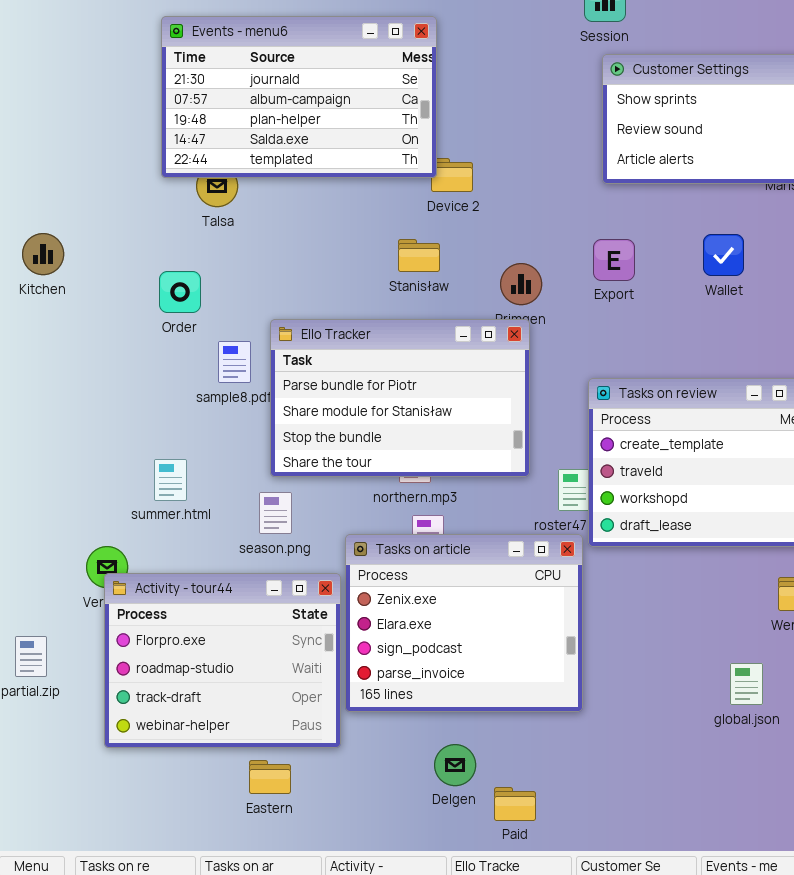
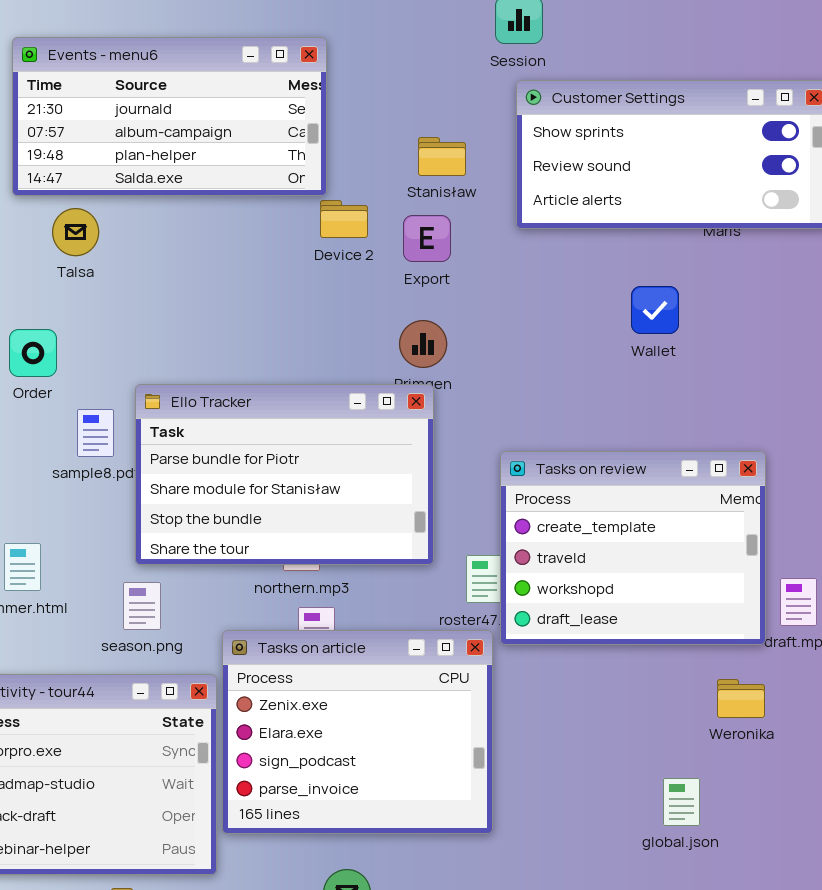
Events - menu6: [161,16,437,178] -> [12,37,327,196], resized
Stanisław: [398,239,440,272] -> [418,137,466,176], moved
Export: [593,239,635,281] -> [403,215,451,262], moved

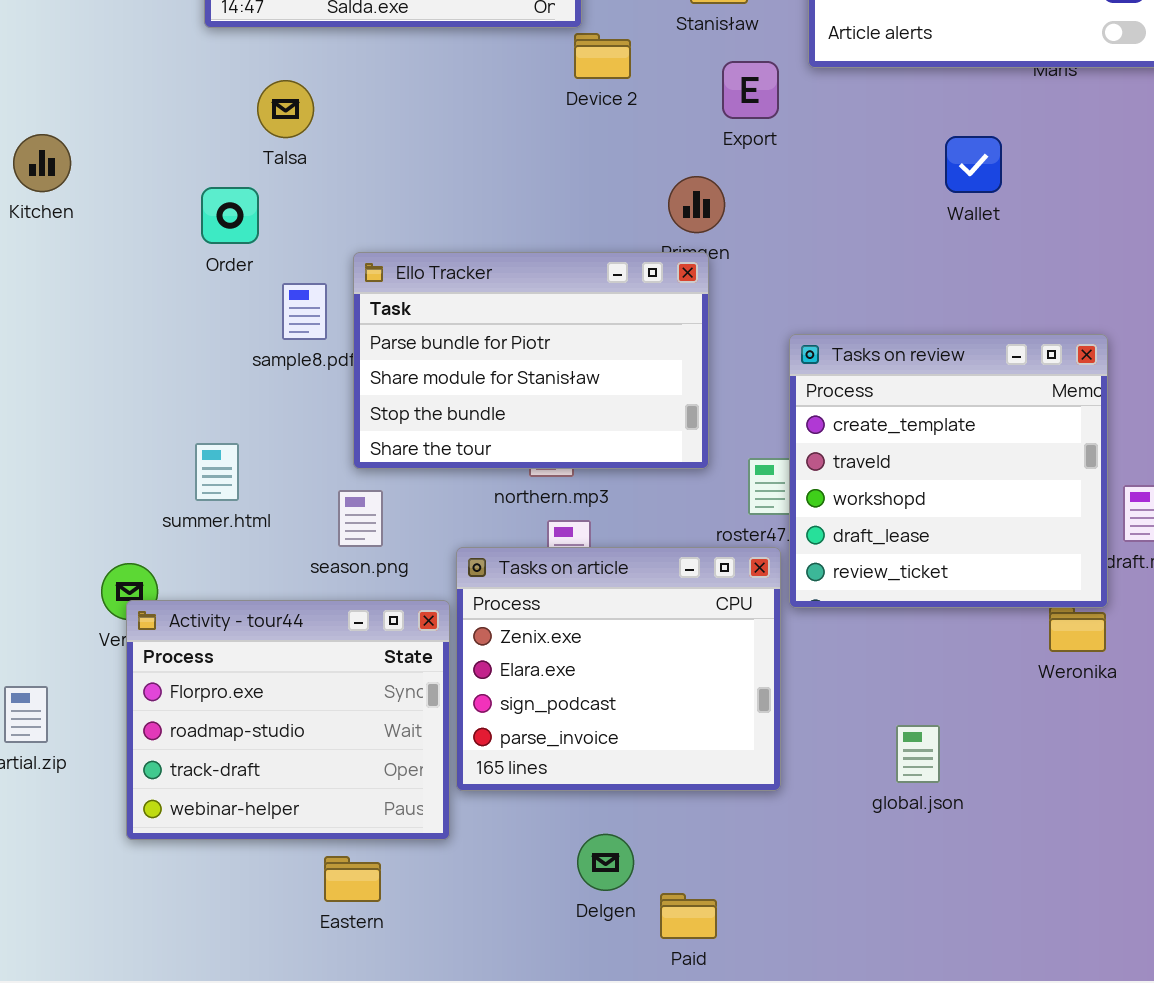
Talsa: [52,208,99,256] -> [257,80,314,138], moved
Export: [403,215,451,262] -> [722,61,779,119], moved
Tasks on review: [500,451,766,645] -> [789,334,1108,608], resized
global.json: [663,778,700,826] -> [896,725,940,783], moved

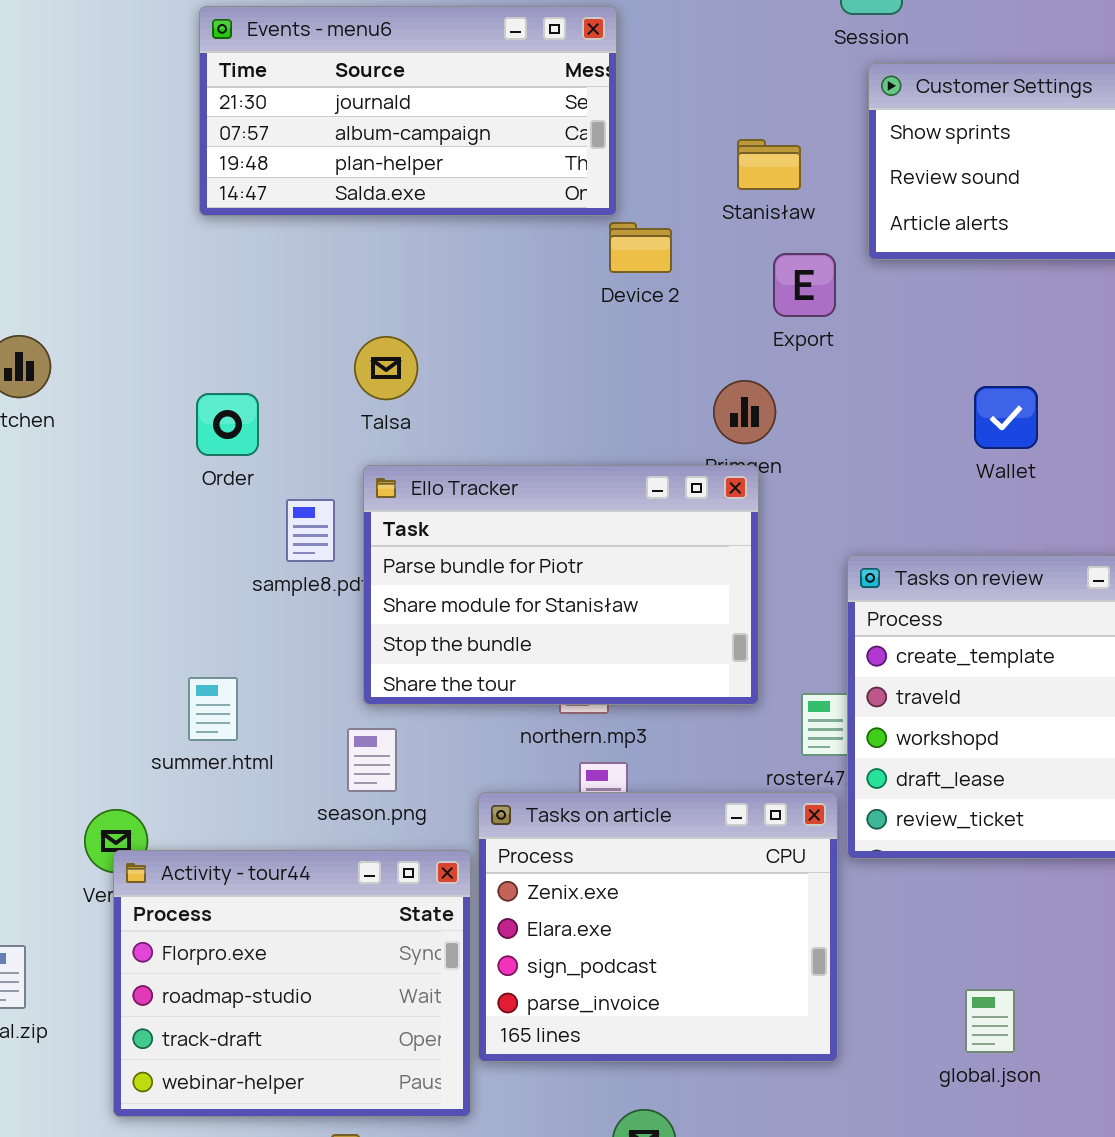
Talsa: [257,80,314,138] -> [354,336,418,400], moved
Wallet: [945,136,1002,193] -> [974,386,1038,449], moved

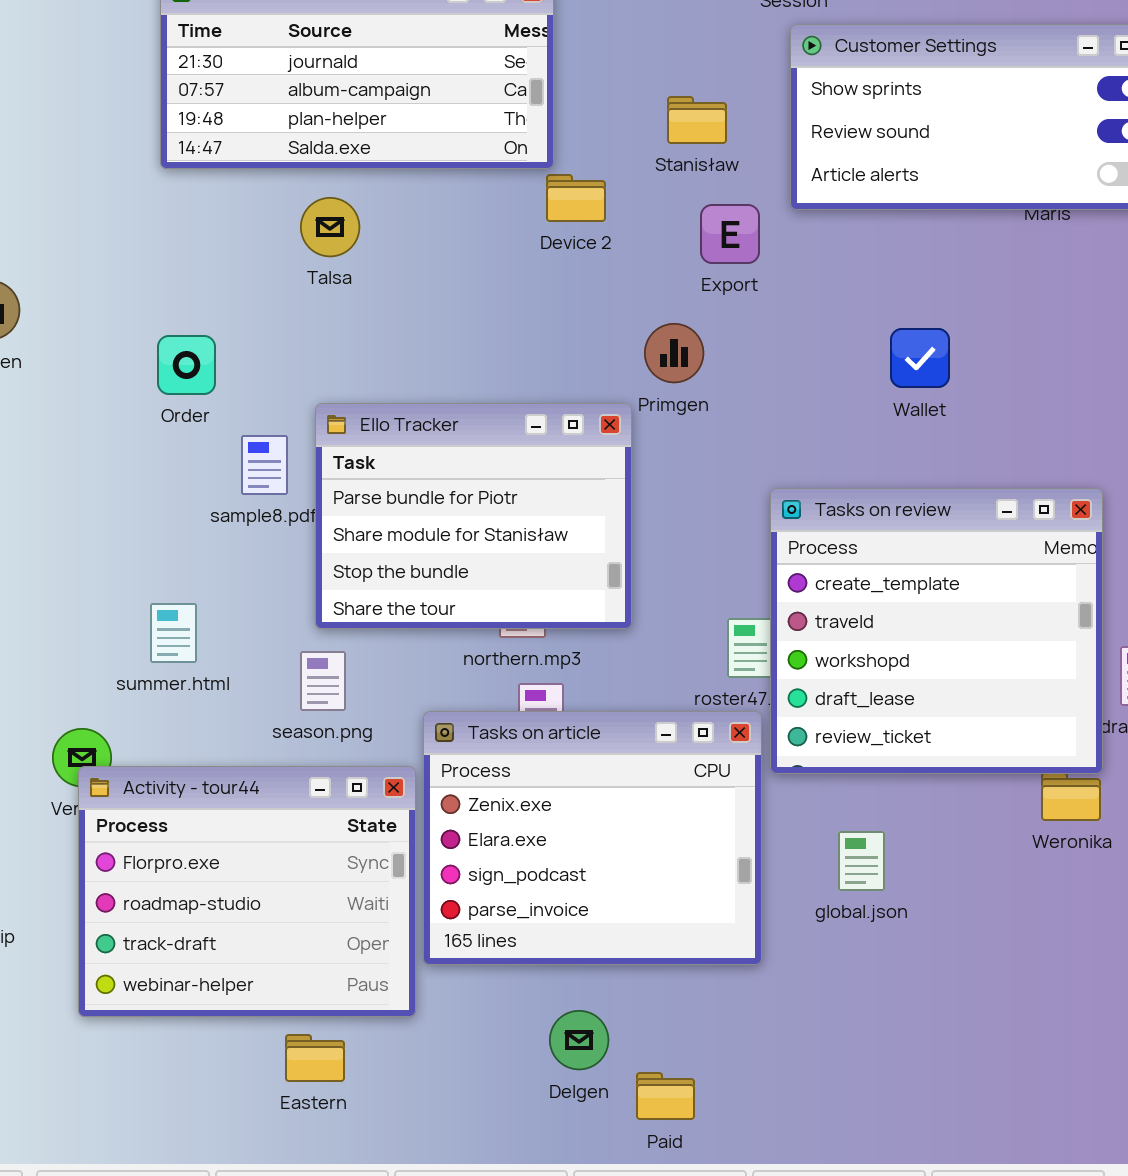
Talsa: [354,336,418,400] -> [300,197,360,257], moved
Ello Tracker: [363,465,759,705] -> [315,403,632,629], resized
global.json: [965,989,1015,1053] -> [838,831,885,891], moved

